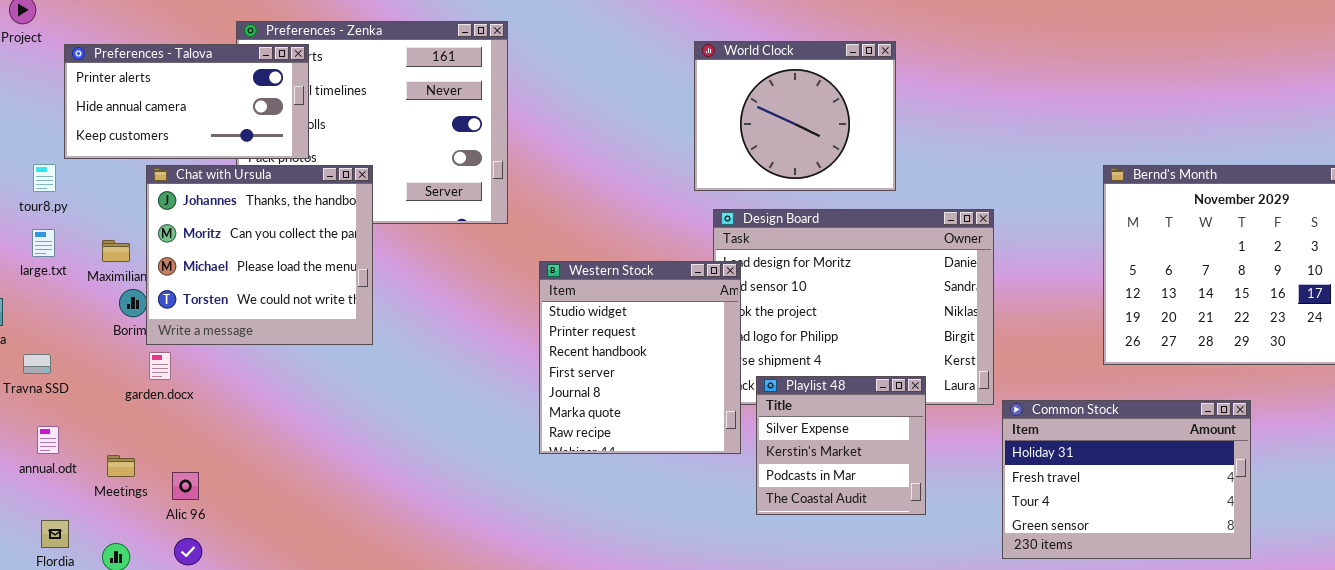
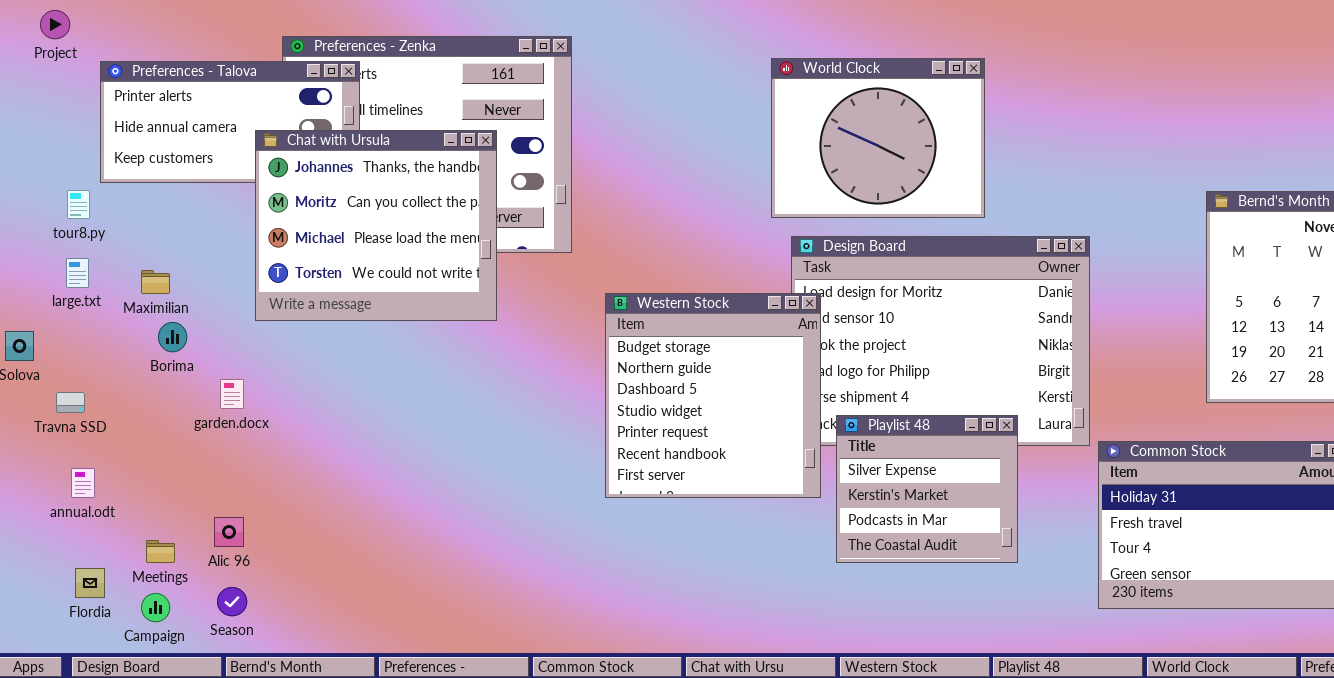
Chat with Ursula: [146,165,373,345] -> [255,130,497,321], moved
Western Stock: [539,261,741,454] -> [605,293,821,498], scrolled up 3 rows
garden.docx: [149,352,171,380] -> [220,379,244,409], moved
Meetings: [107,455,135,477] -> [146,540,175,563], moved

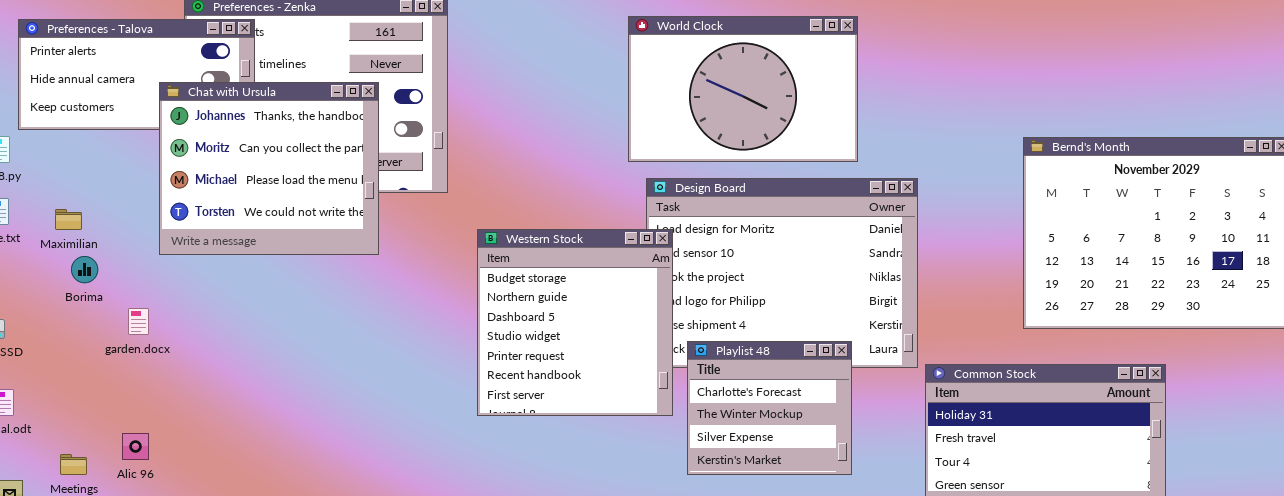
World Clock: [771,58,985,218] -> [628,16,858,162], resized
Playlist 48: [836,415,1018,563] -> [687,341,852,475], scrolled up 2 rows

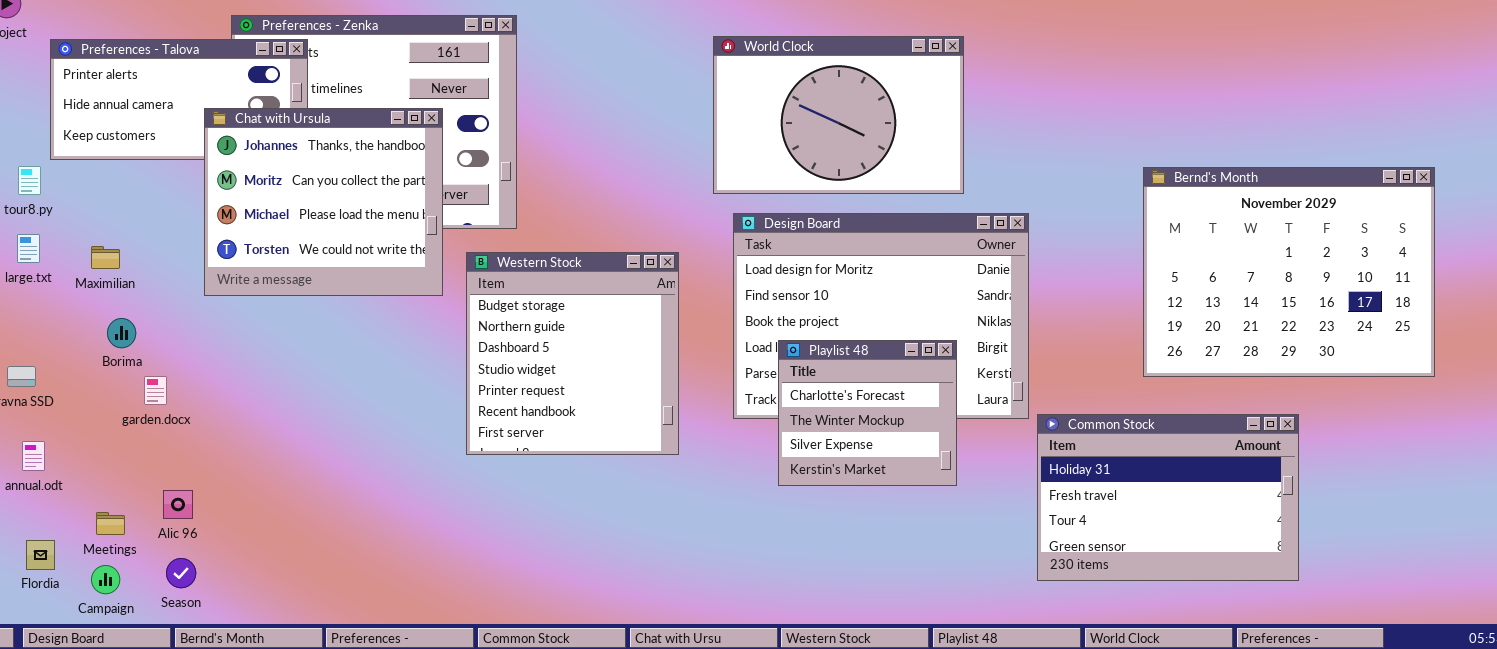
Western Stock: [477,229,673,416] -> [466,252,679,455], moved
Borima: [71,256,98,283] -> [107,318,136,348], moved
garden.docx: [128,308,149,335] -> [144,376,167,405], moved
Playlist 48: [687,341,852,475] -> [778,340,957,486], moved

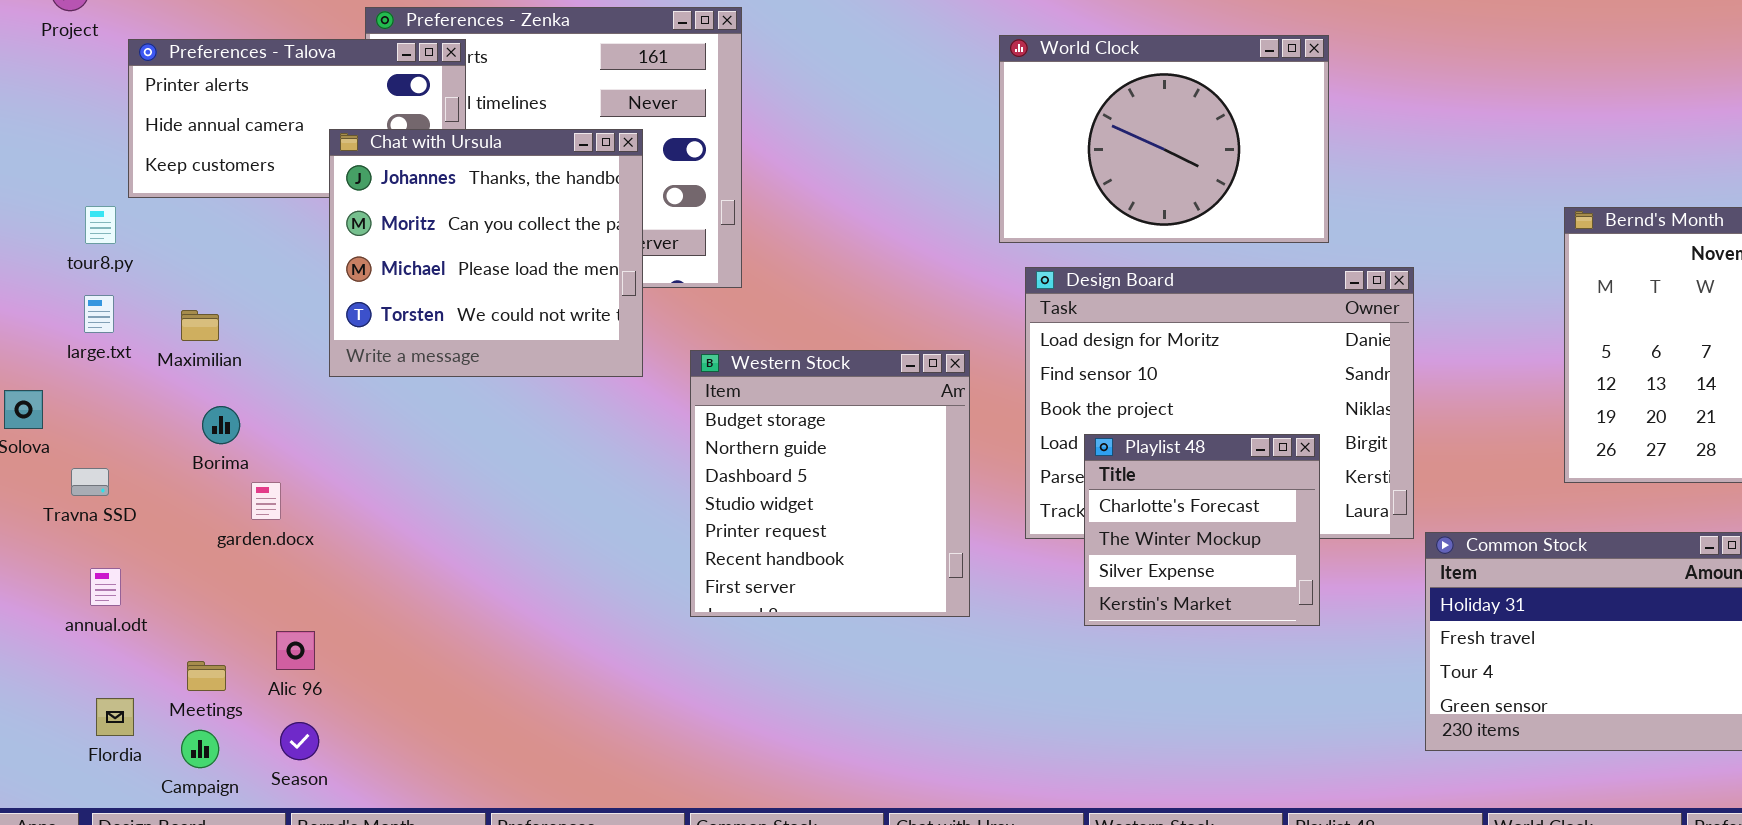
Western Stock: [466,252,679,455] -> [690,350,970,617], moved

